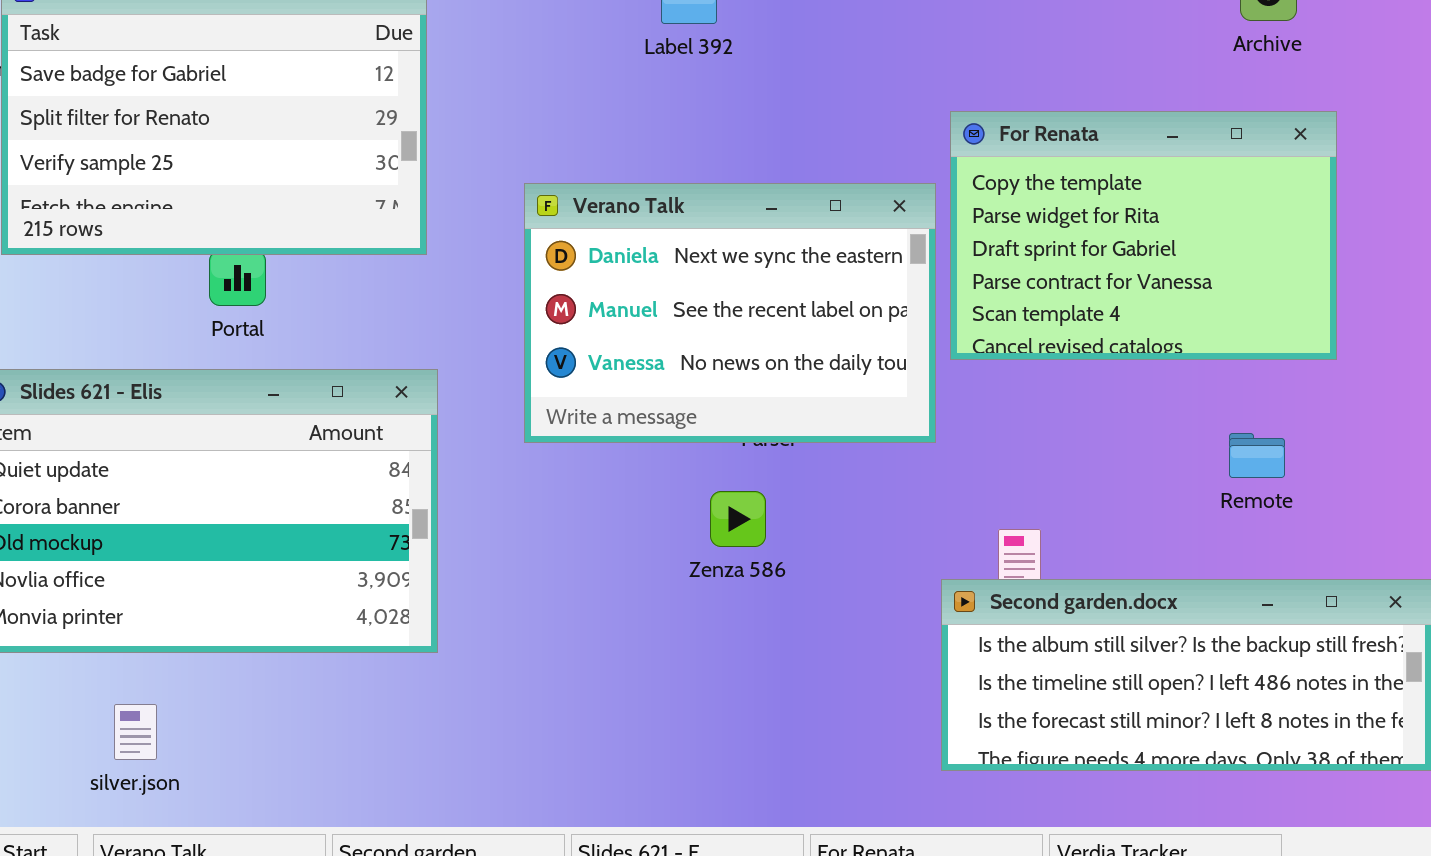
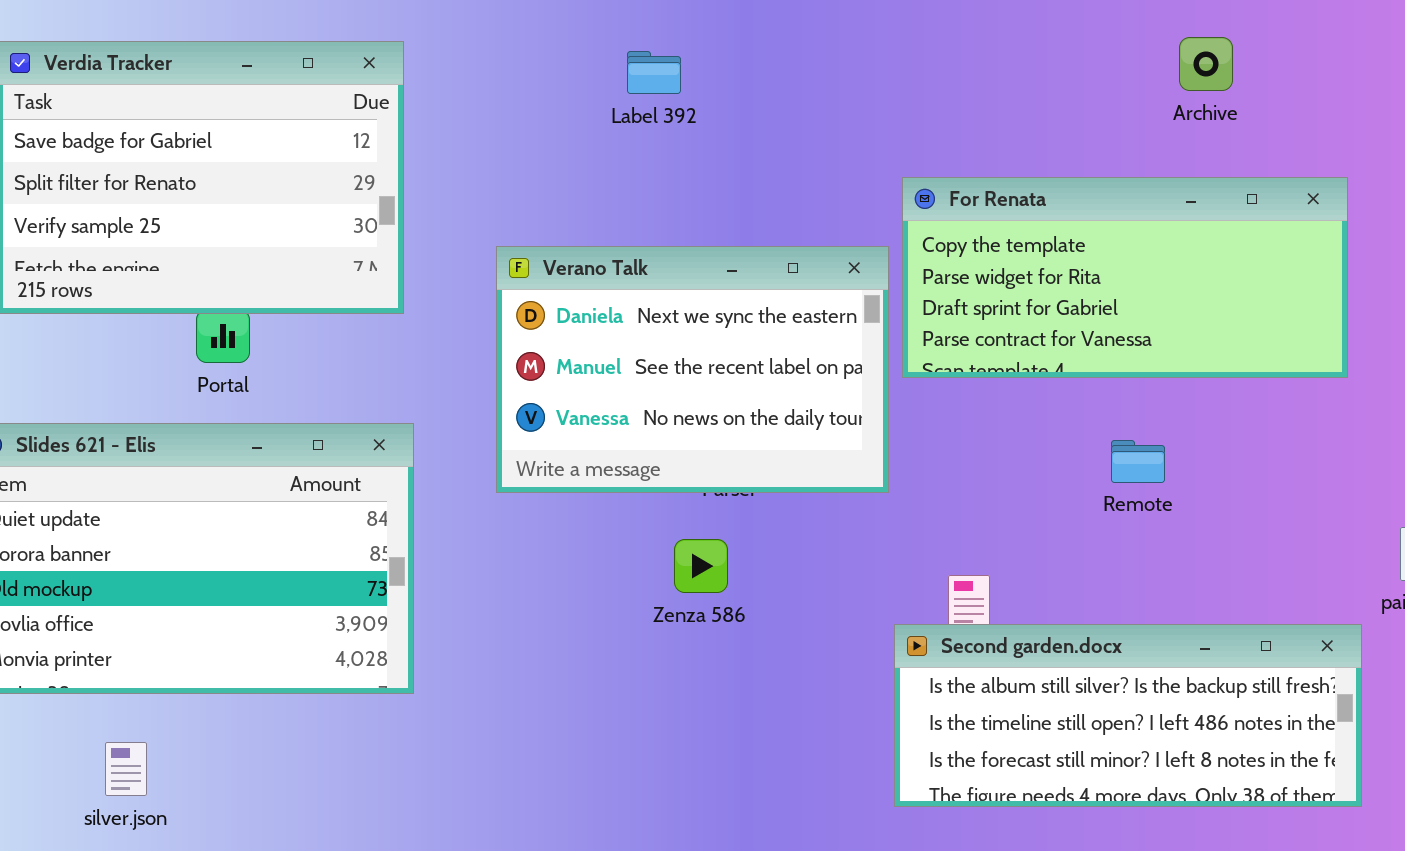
For Renata: [950,111,1337,360] -> [902,177,1348,378], resized
Remote: [1229,433,1285,478] -> [1111,440,1165,483], moved

